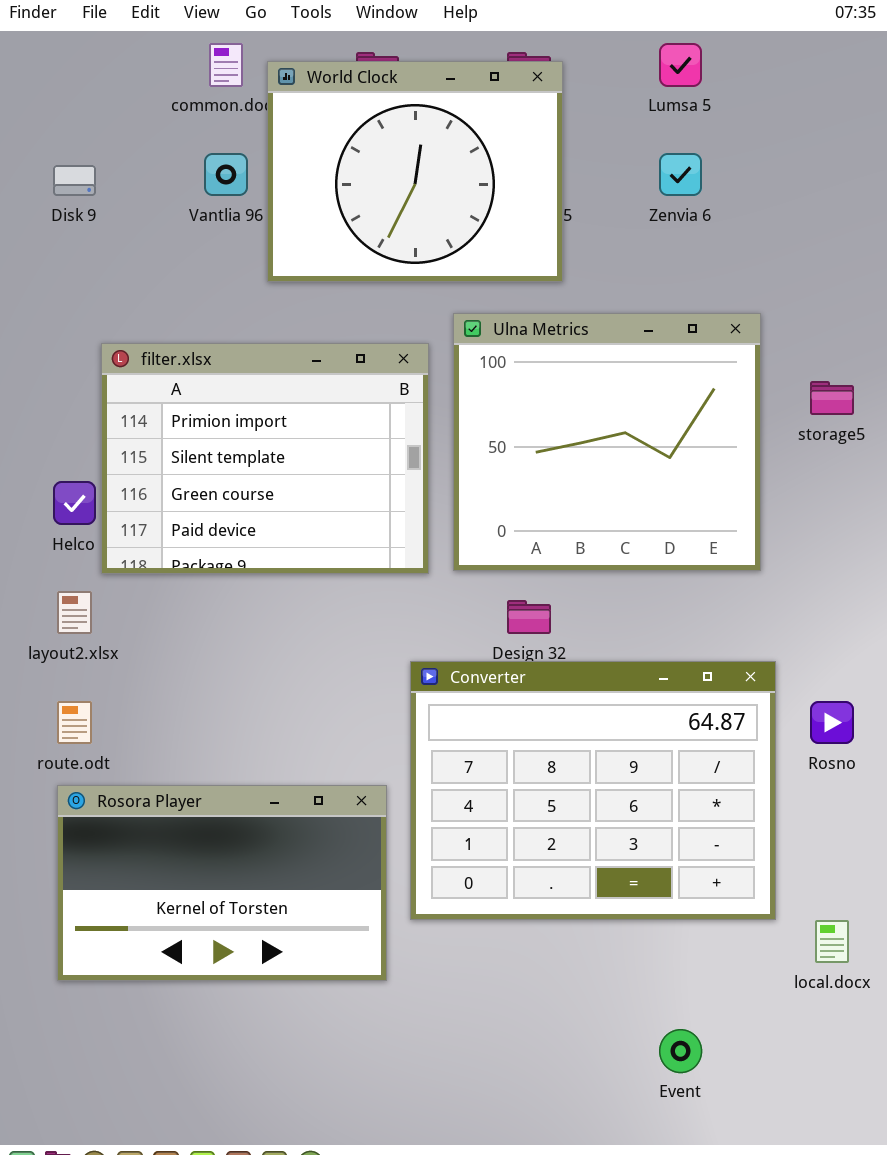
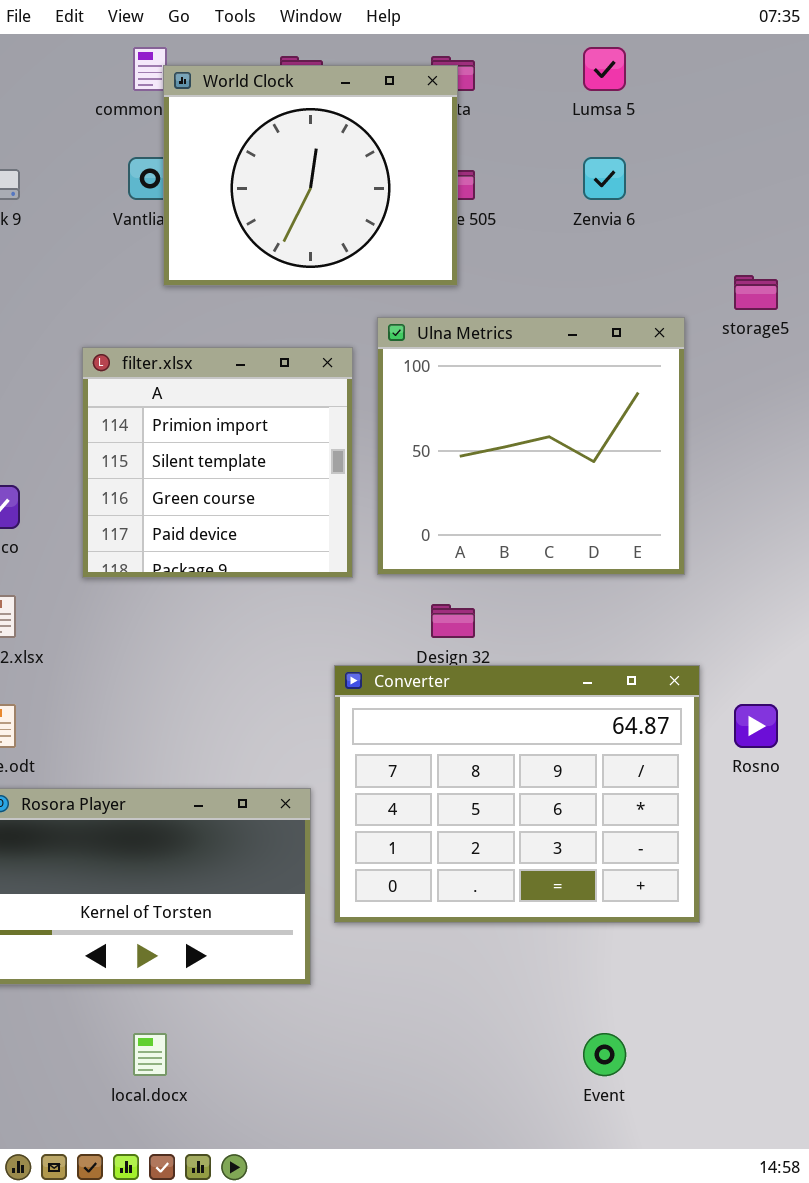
World Clock: [267,61,563,282] -> [163,65,458,286], moved
filter.xlsx: [101,343,429,574] -> [82,347,353,578], resized
storage5: [810,381,854,415] -> [734,275,778,310], moved
local.docx: [815,920,849,963] -> [133,1033,167,1076], moved

